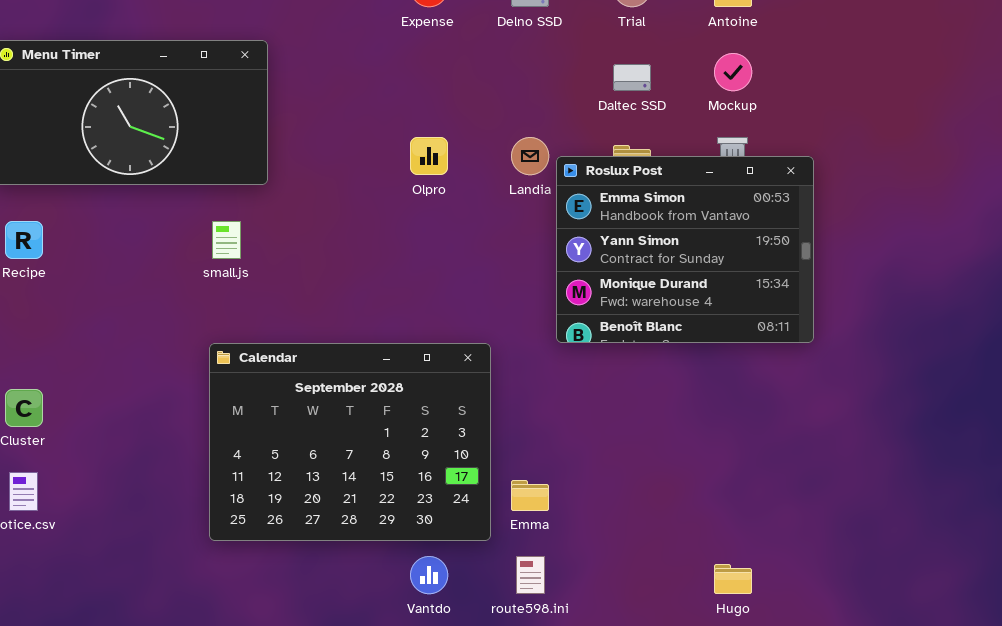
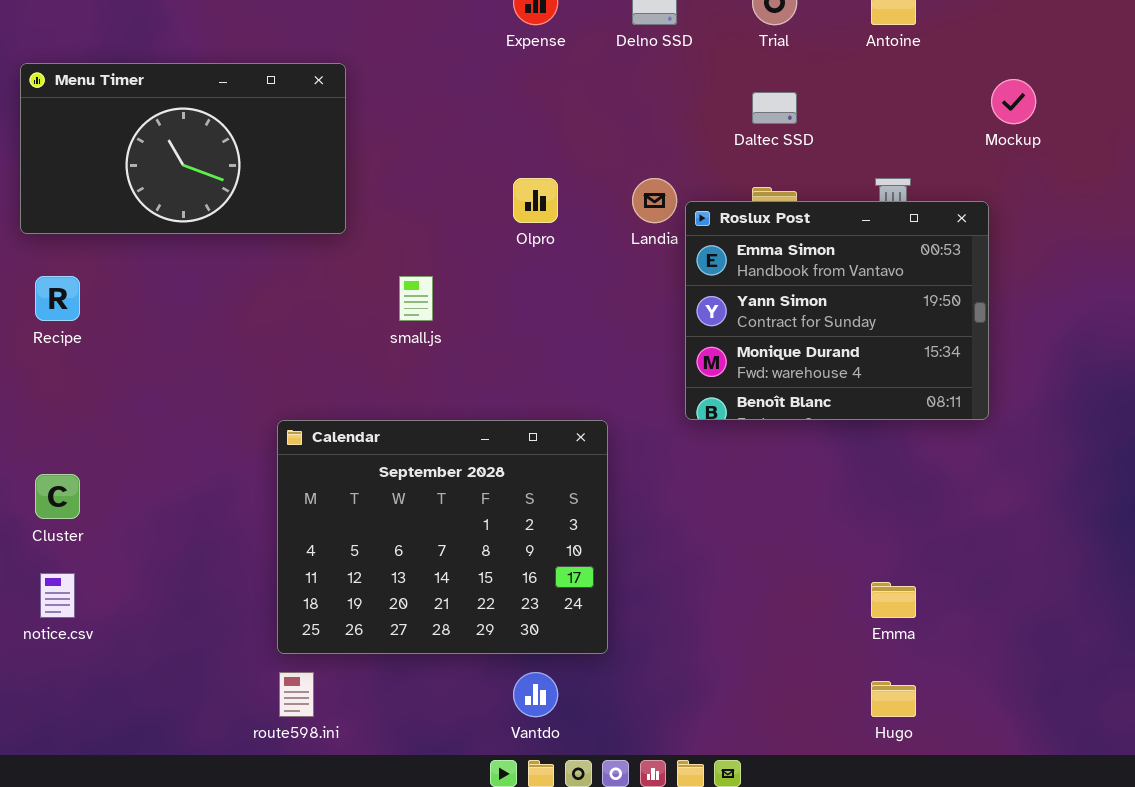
Mockup: [714,53,752,91] -> [991,79,1036,124], moved
small.js: [212,221,241,259] -> [399,276,433,321], moved
Emma: [511,480,549,511] -> [871,582,916,618], moved
route598.ini: [516,556,545,594] -> [279,672,314,717], moved

